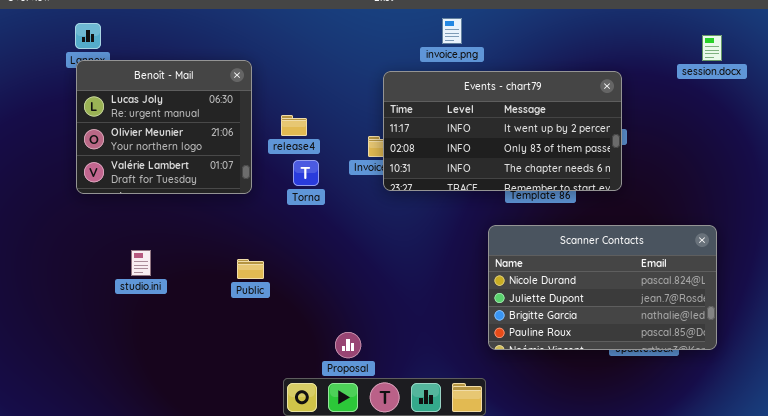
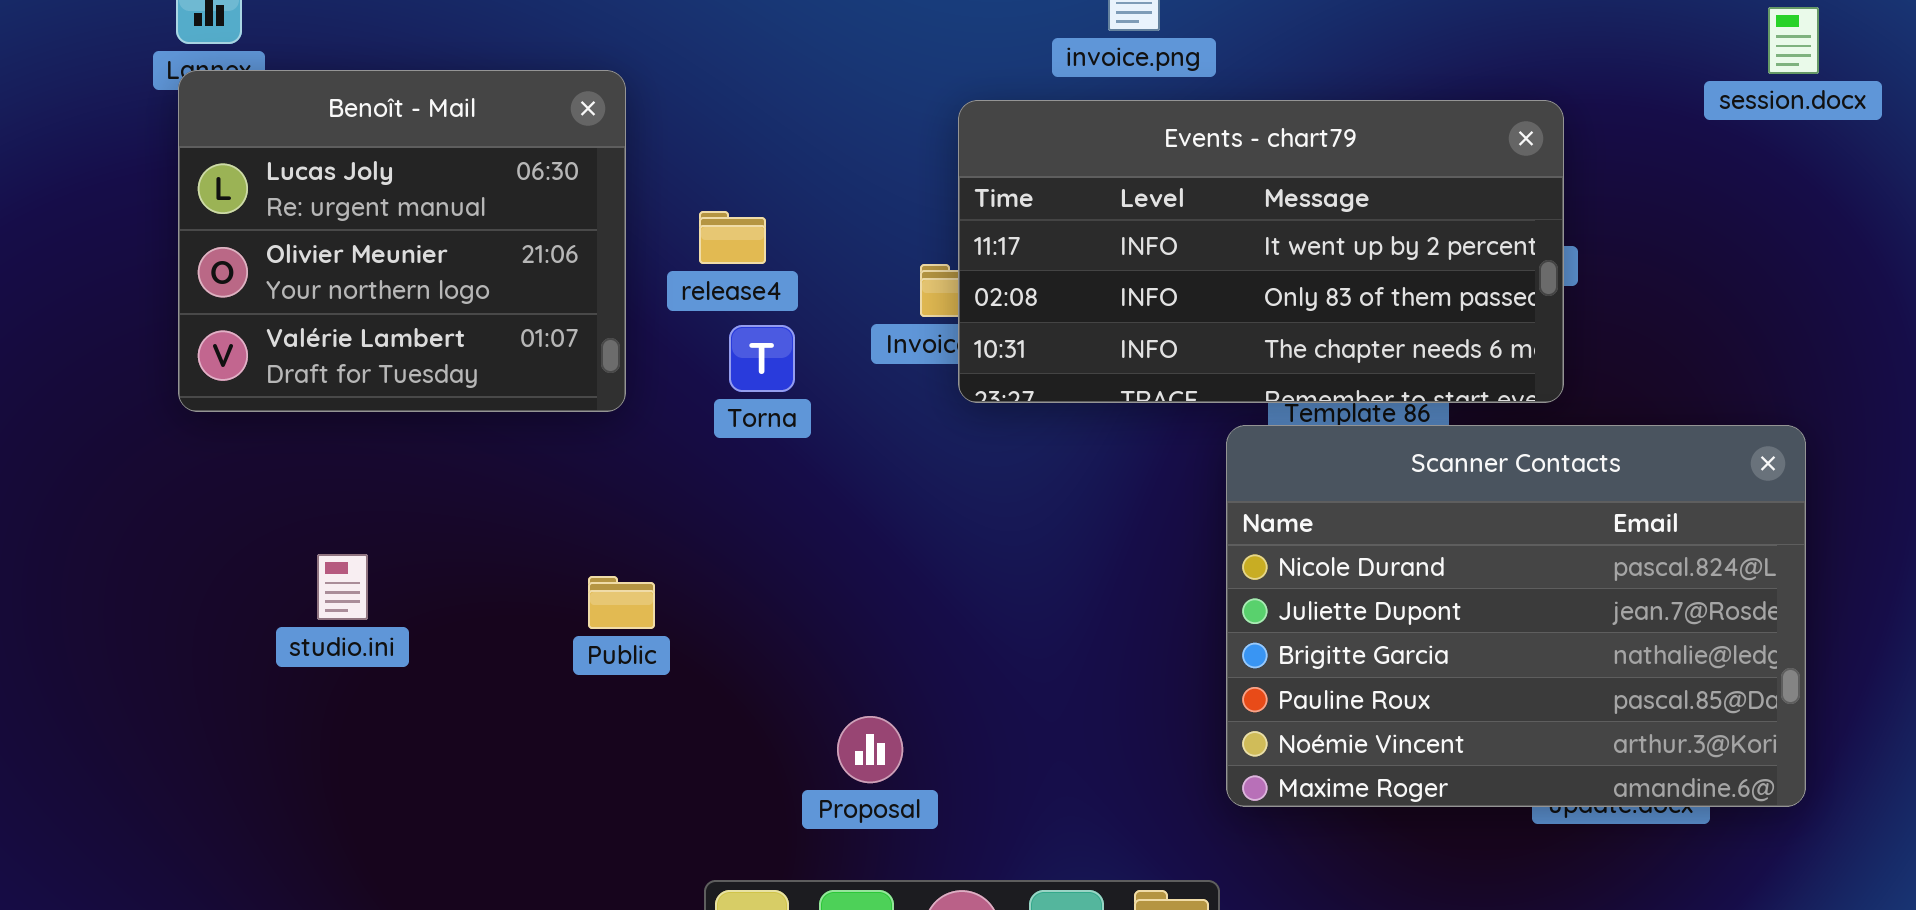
Scanner Contacts: [488,225,717,350] -> [1226,425,1806,807], resized
Proposal: [335,332,361,358] -> [837,716,903,783], moved

